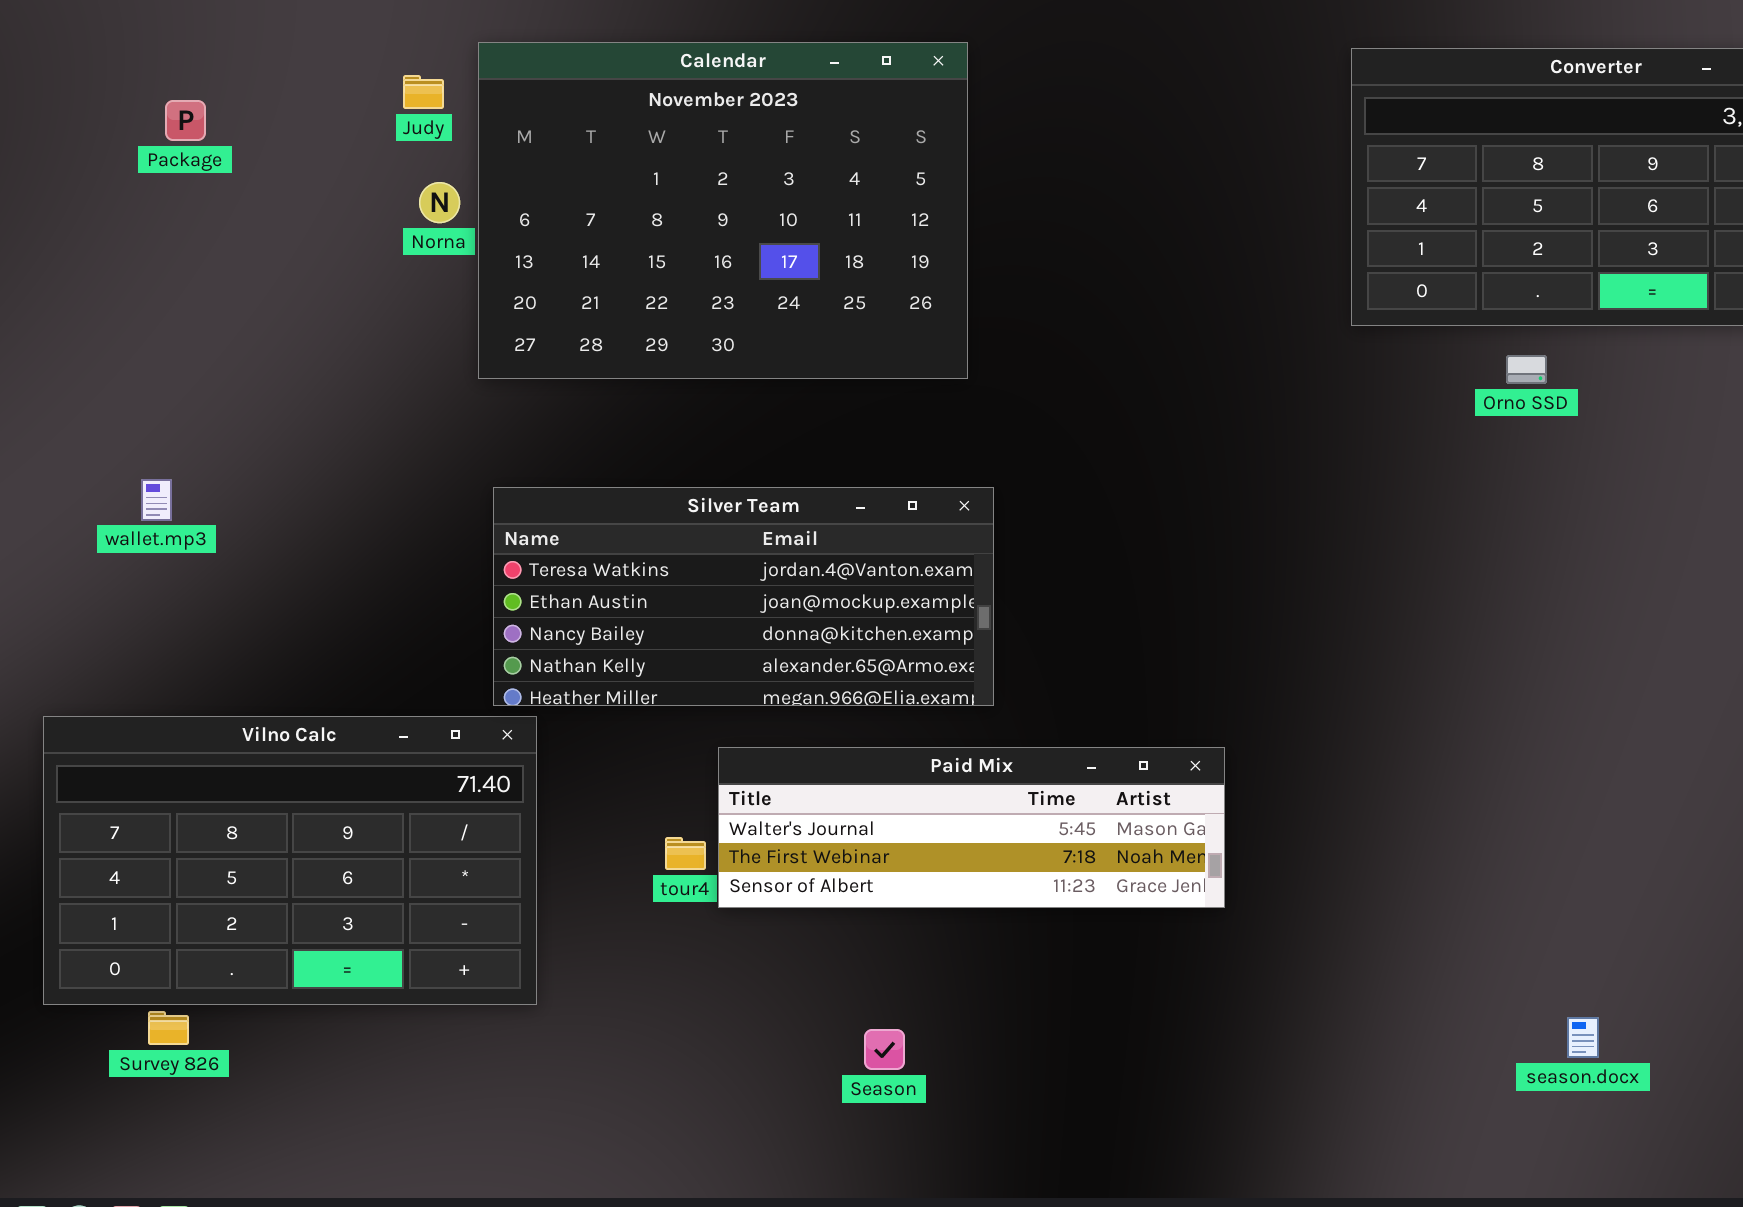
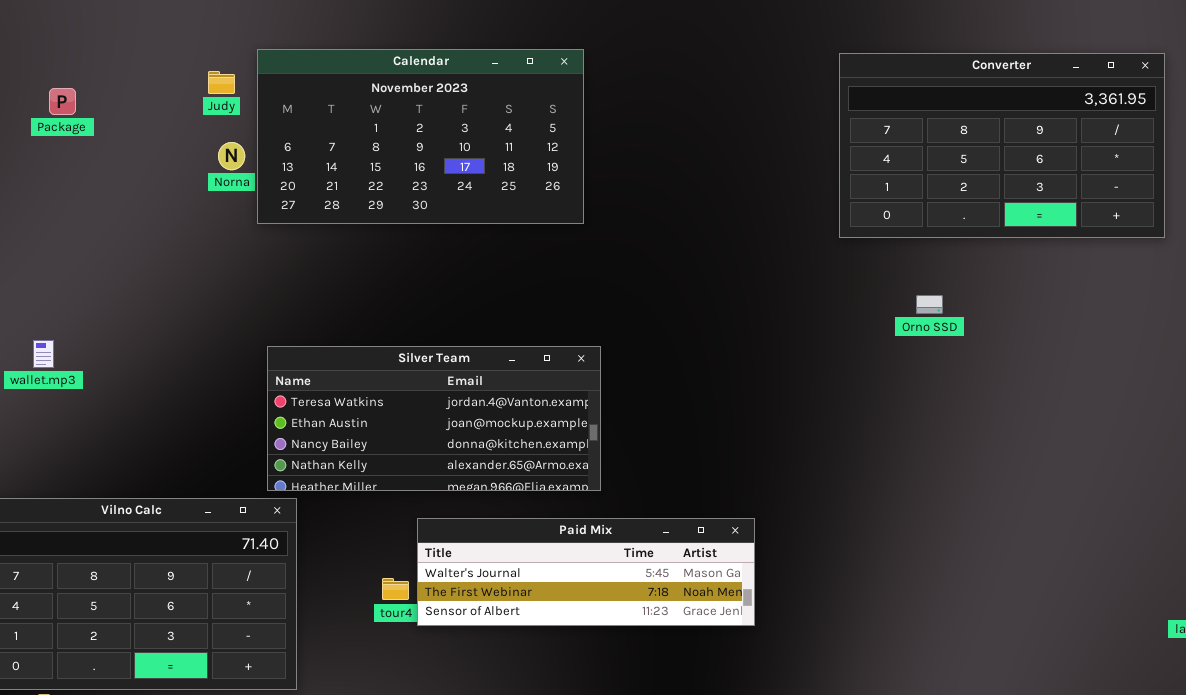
Calendar: [478,42,968,379] -> [257,49,584,224], resized
Orno SSD: [1506,355,1547,384] -> [916,295,943,314], moved

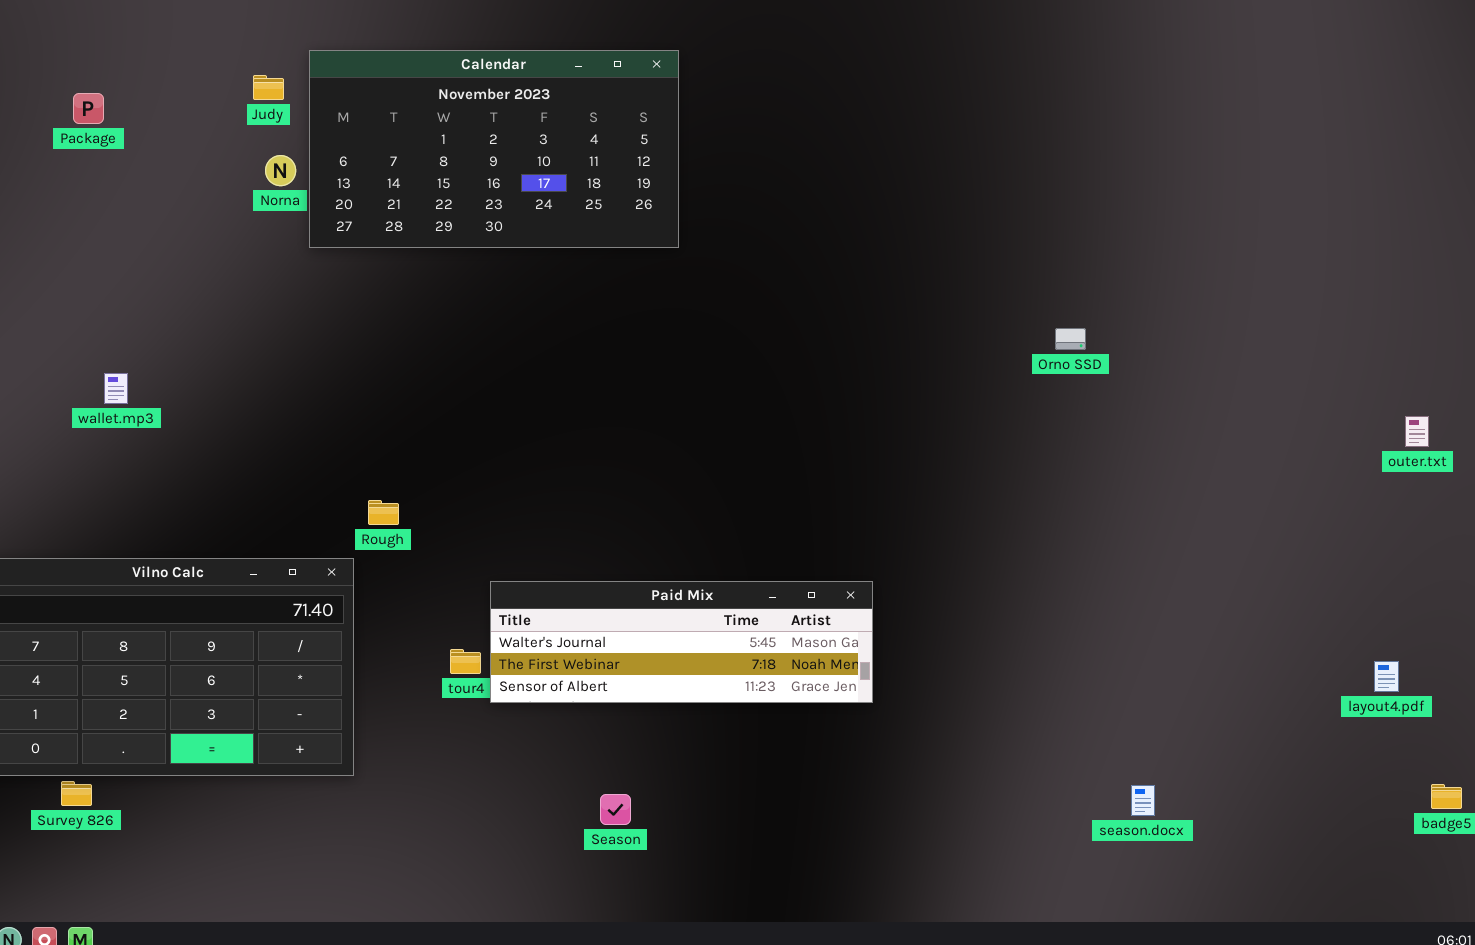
Converter: [839,53,1165,238] -> none, closed
wallet.mp3: [33,340,54,368] -> [104,373,128,404], moved
Silver Team: [267,346,601,491] -> none, closed

